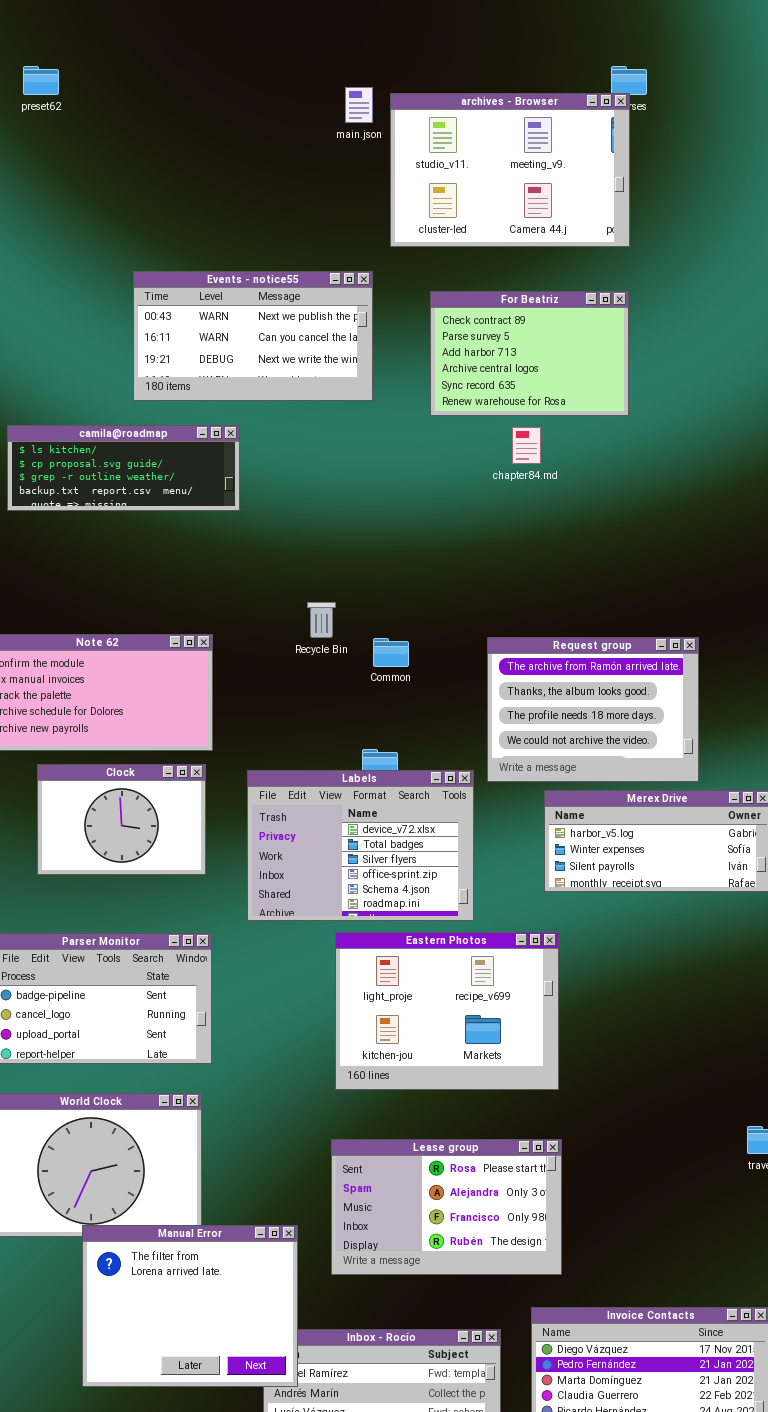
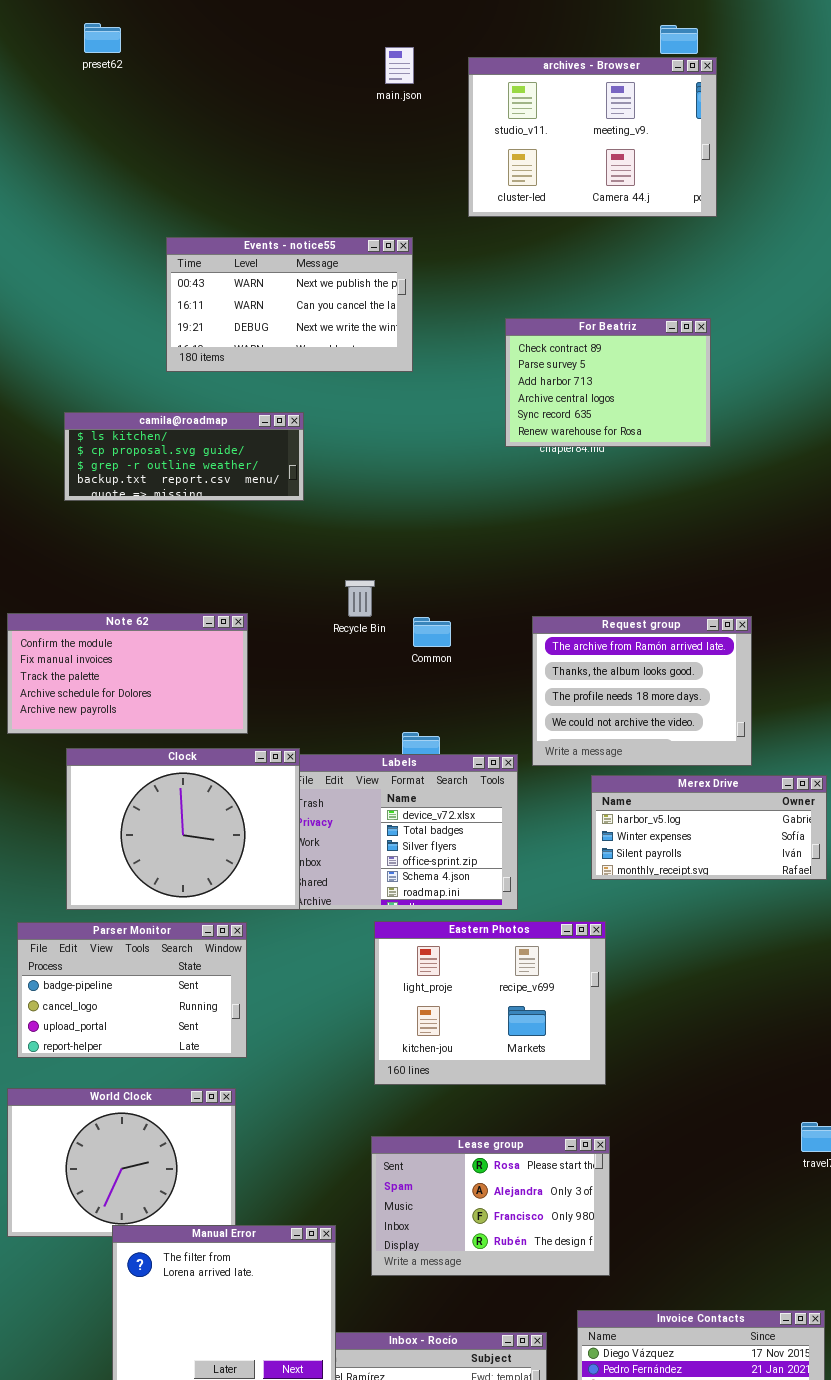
preset62: [23,66,59,95] -> [84,23,121,53], moved
archives - Browser: [390,93,630,247] -> [468,57,717,217], moved
For Beatriz: [430,291,629,416] -> [505,318,711,447], moved
camila@roadmap: [7,425,240,511] -> [64,412,304,501], moved
Clock: [37,764,206,875] -> [66,748,300,910], resized

